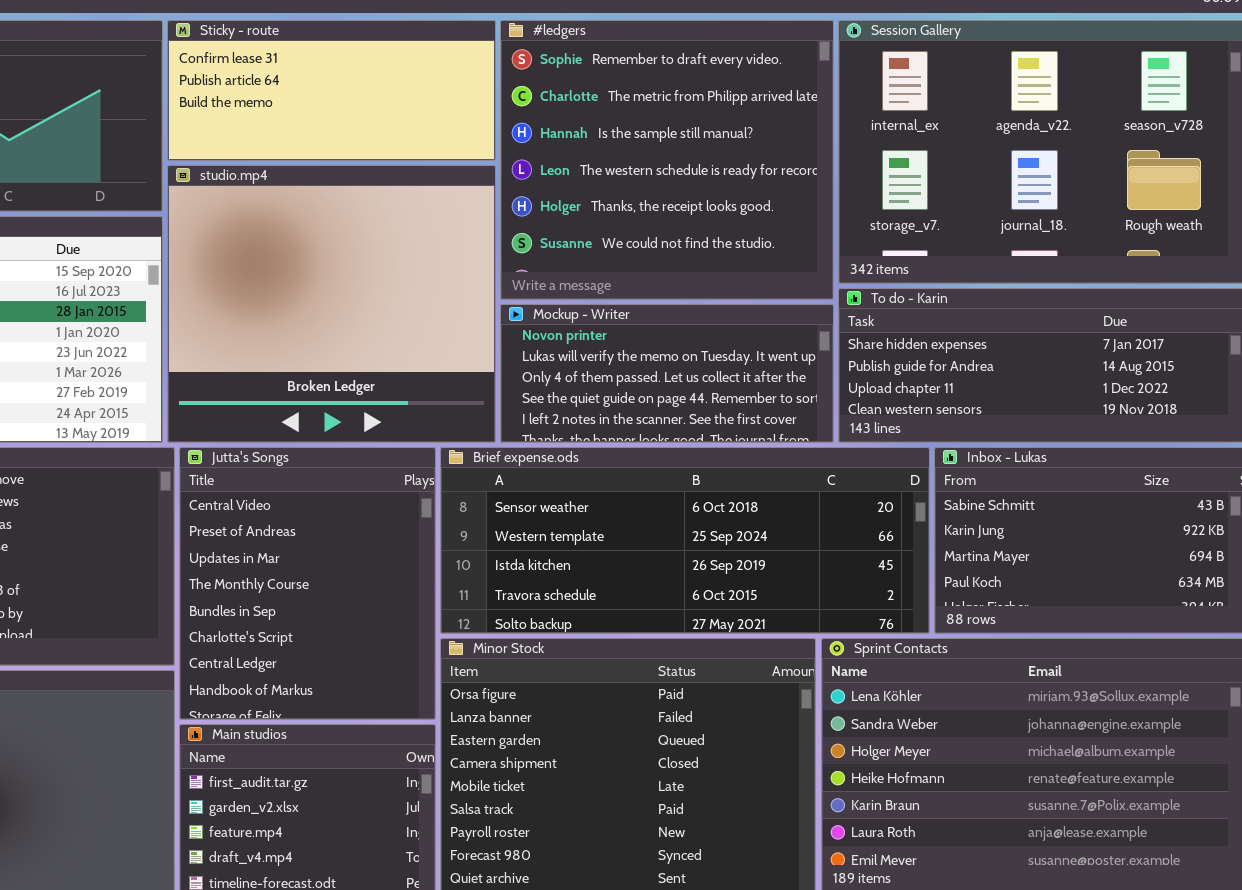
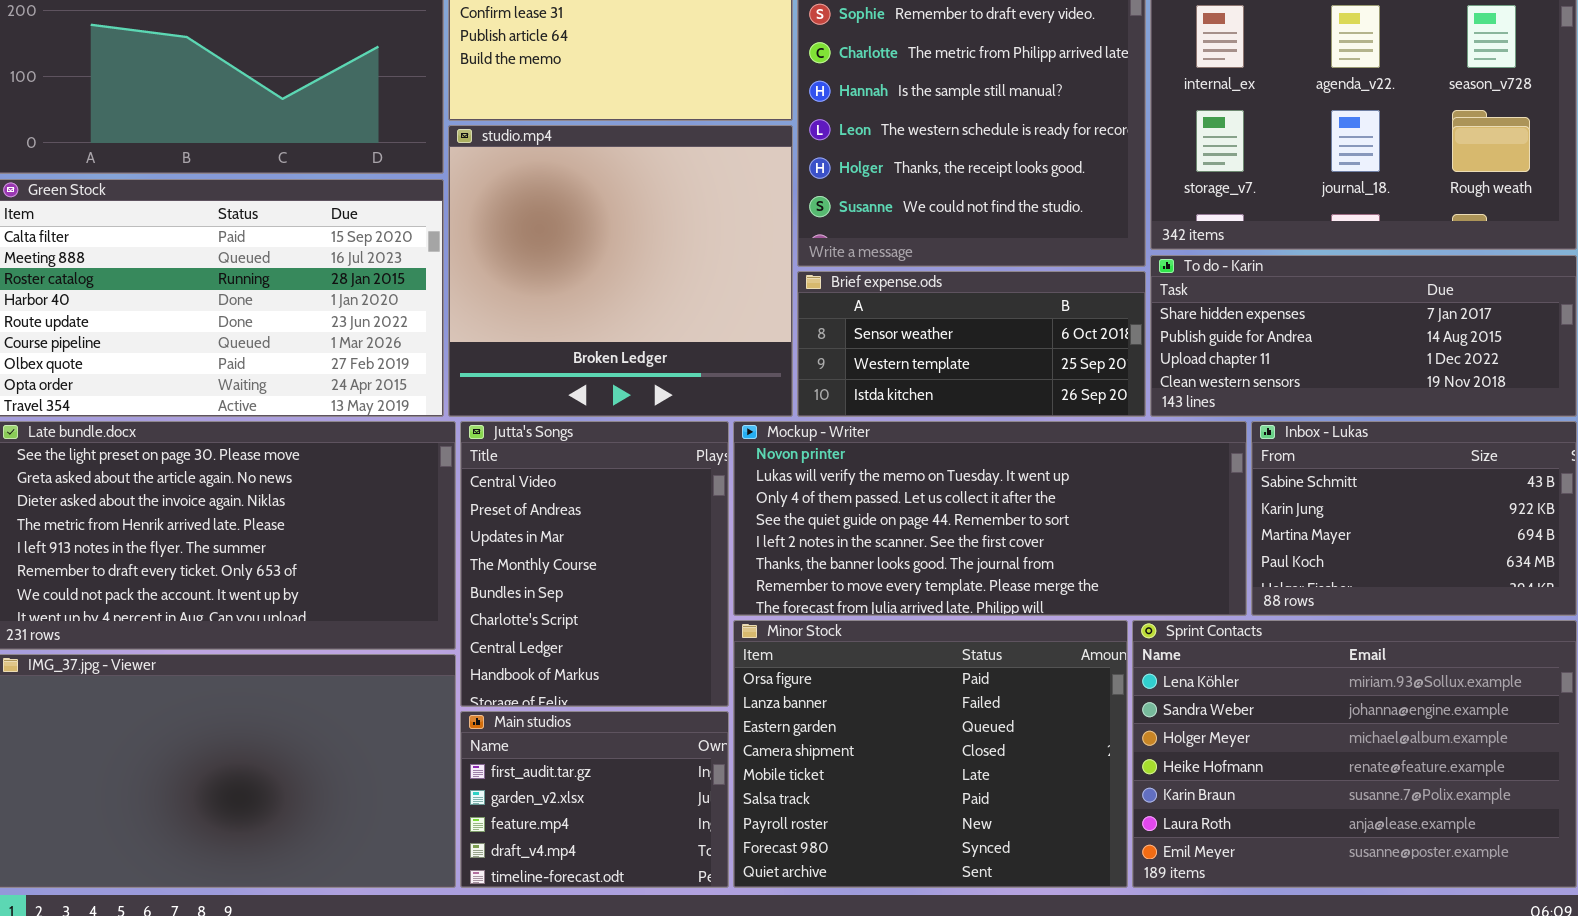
Mockup - Writer: [500,304,834,443] -> [733,421,1247,616], moved, resized
Brief expense.ods: [440,447,930,634] -> [797,271,1146,417], moved, resized

